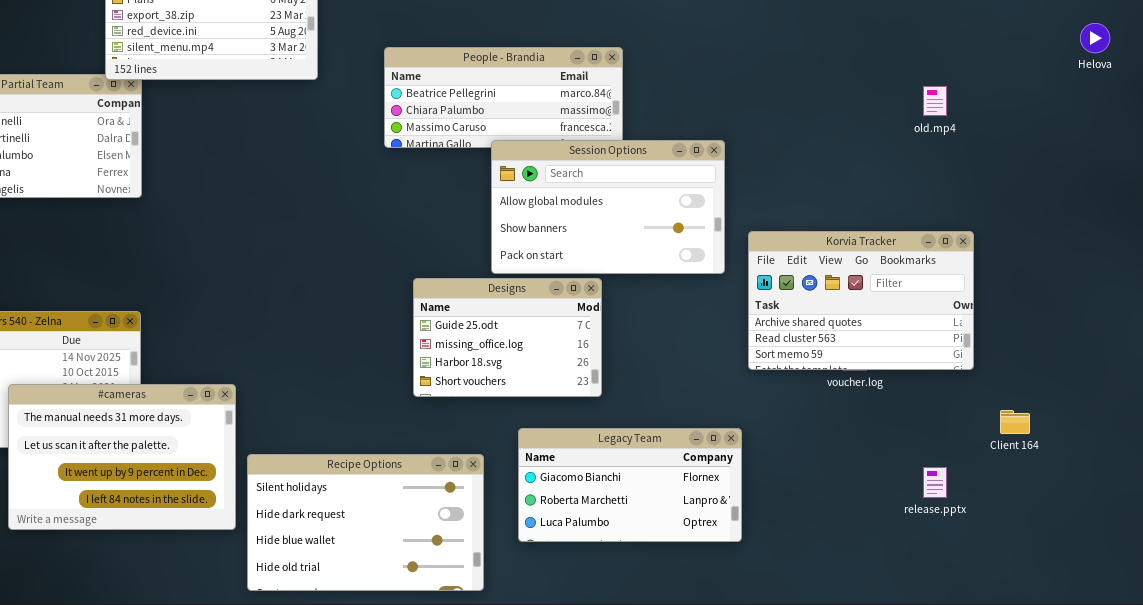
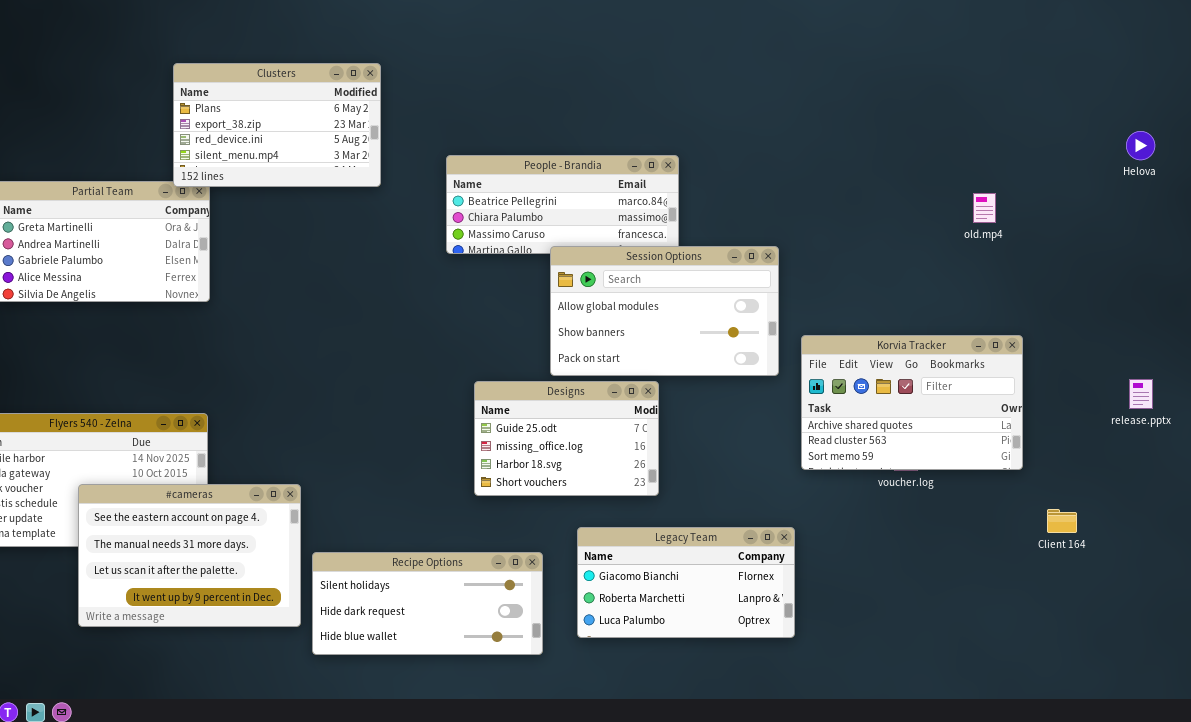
#cameras: [8,384,236,530] -> [78,484,301,627], scrolled up 1 row
Recipe Options: [247,454,484,591] -> [312,552,543,655], resized
release.pptx: [923,467,947,498] -> [1129,379,1153,409], moved

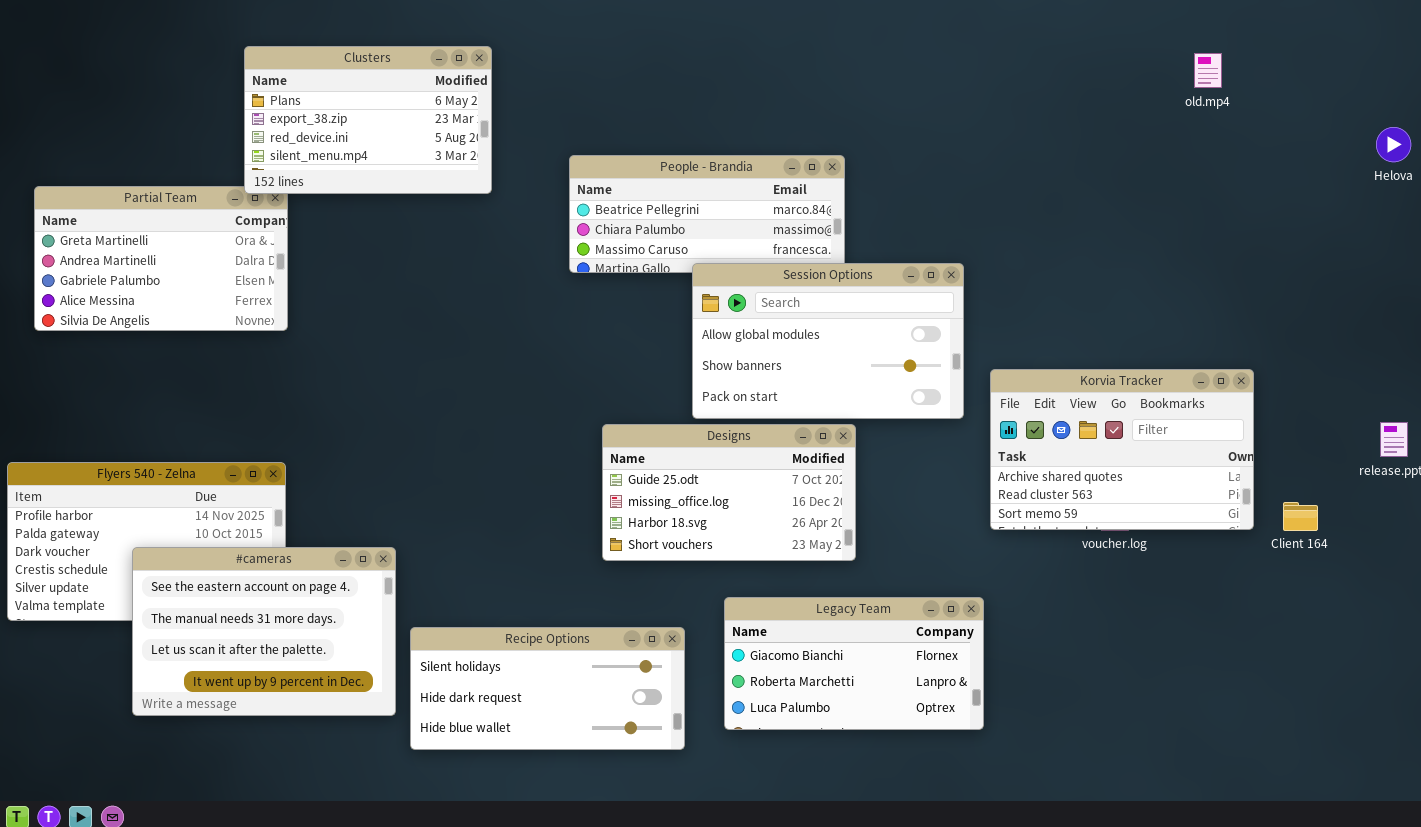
old.mp4: [973,193,996,223] -> [1194,53,1222,88], moved
Designs: [474,381,659,496] -> [602,424,856,561], resized
Client 164: [1047,509,1077,533] -> [1283,502,1318,531], moved

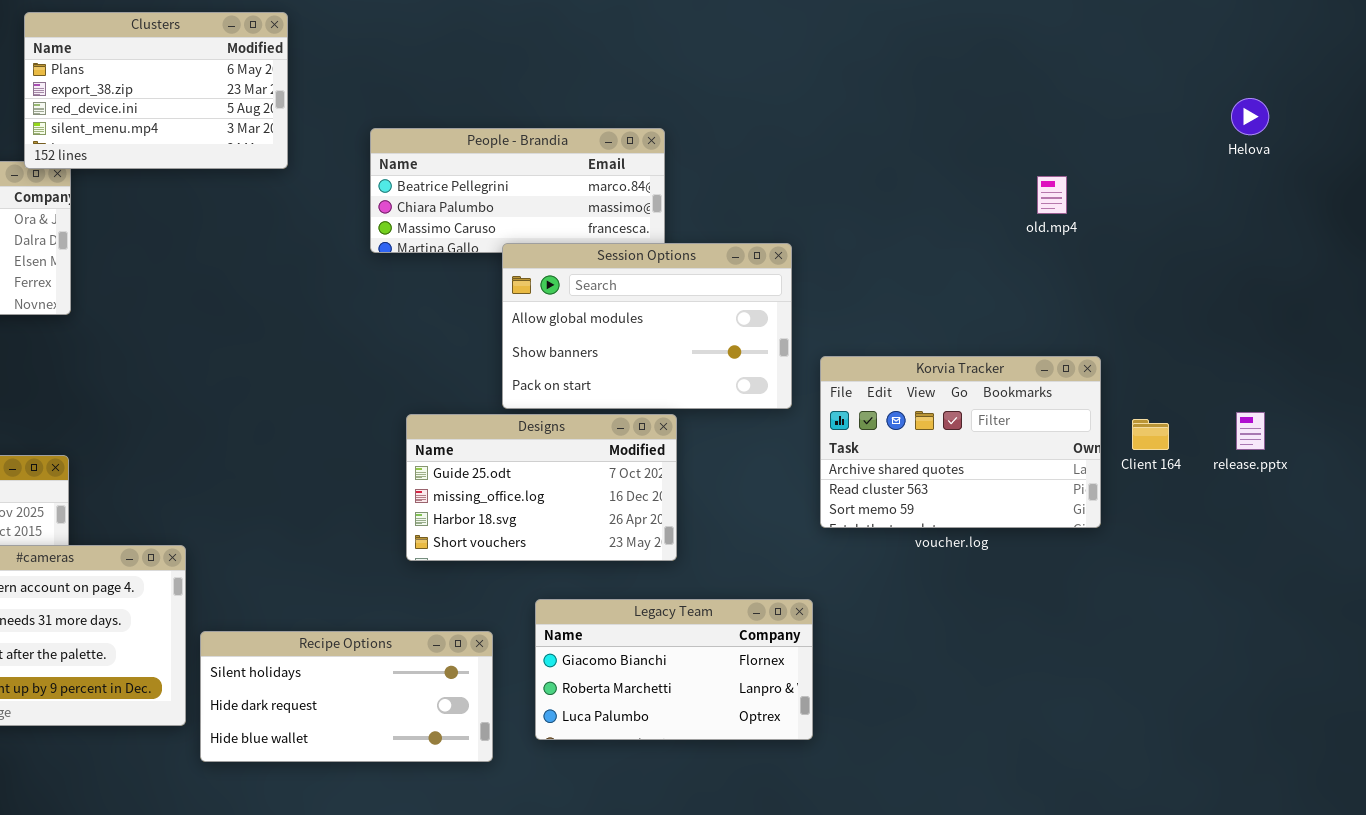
old.mp4: [1194,53,1222,88] -> [1037,176,1067,214], moved
Client 164: [1283,502,1318,531] -> [1132,419,1169,450], moved

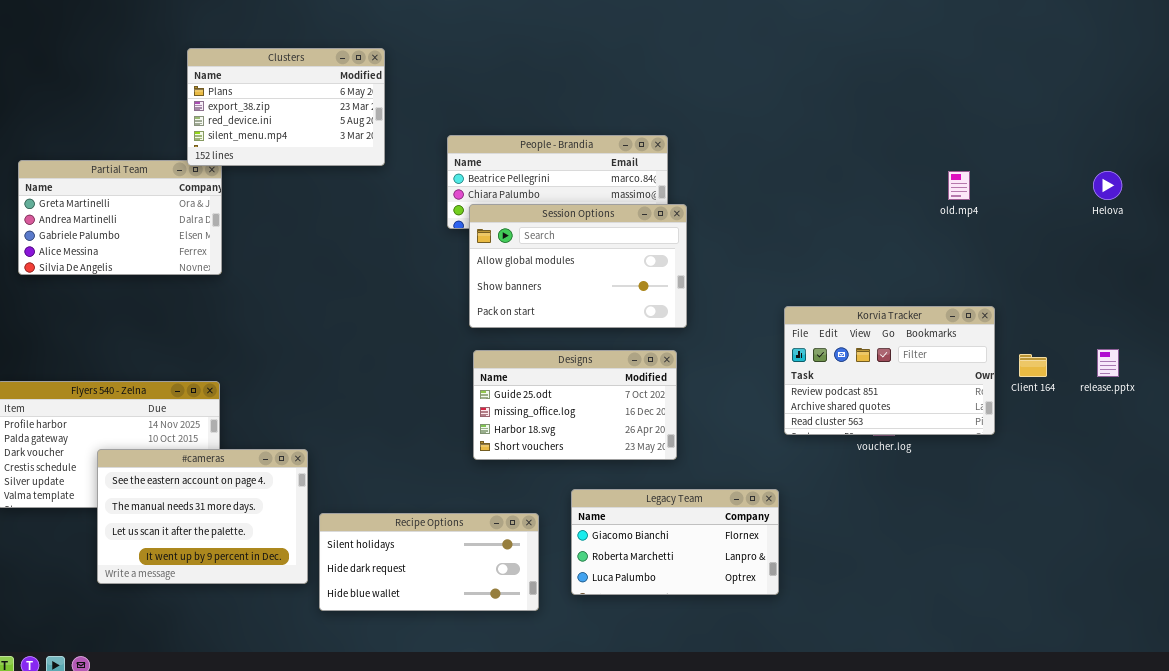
Helova: [1231,98,1269,135] -> [1093,171,1122,200], moved
Session Options: [502,243,792,409] -> [469,204,687,328], moved
Korvia Tracker: [820,356,1101,528] -> [784,306,995,435], scrolled up 1 row

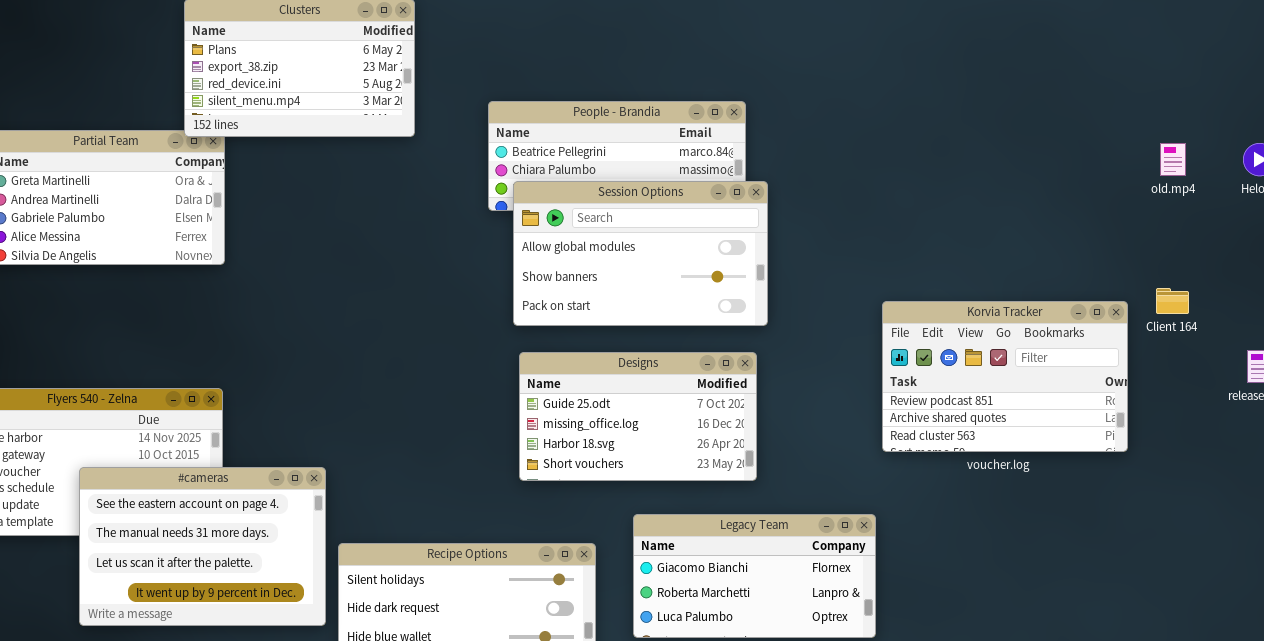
old.mp4: [948,171,970,200] -> [1160,143,1186,176], moved
Client 164: [1019,354,1047,377] -> [1156,288,1189,314], moved

